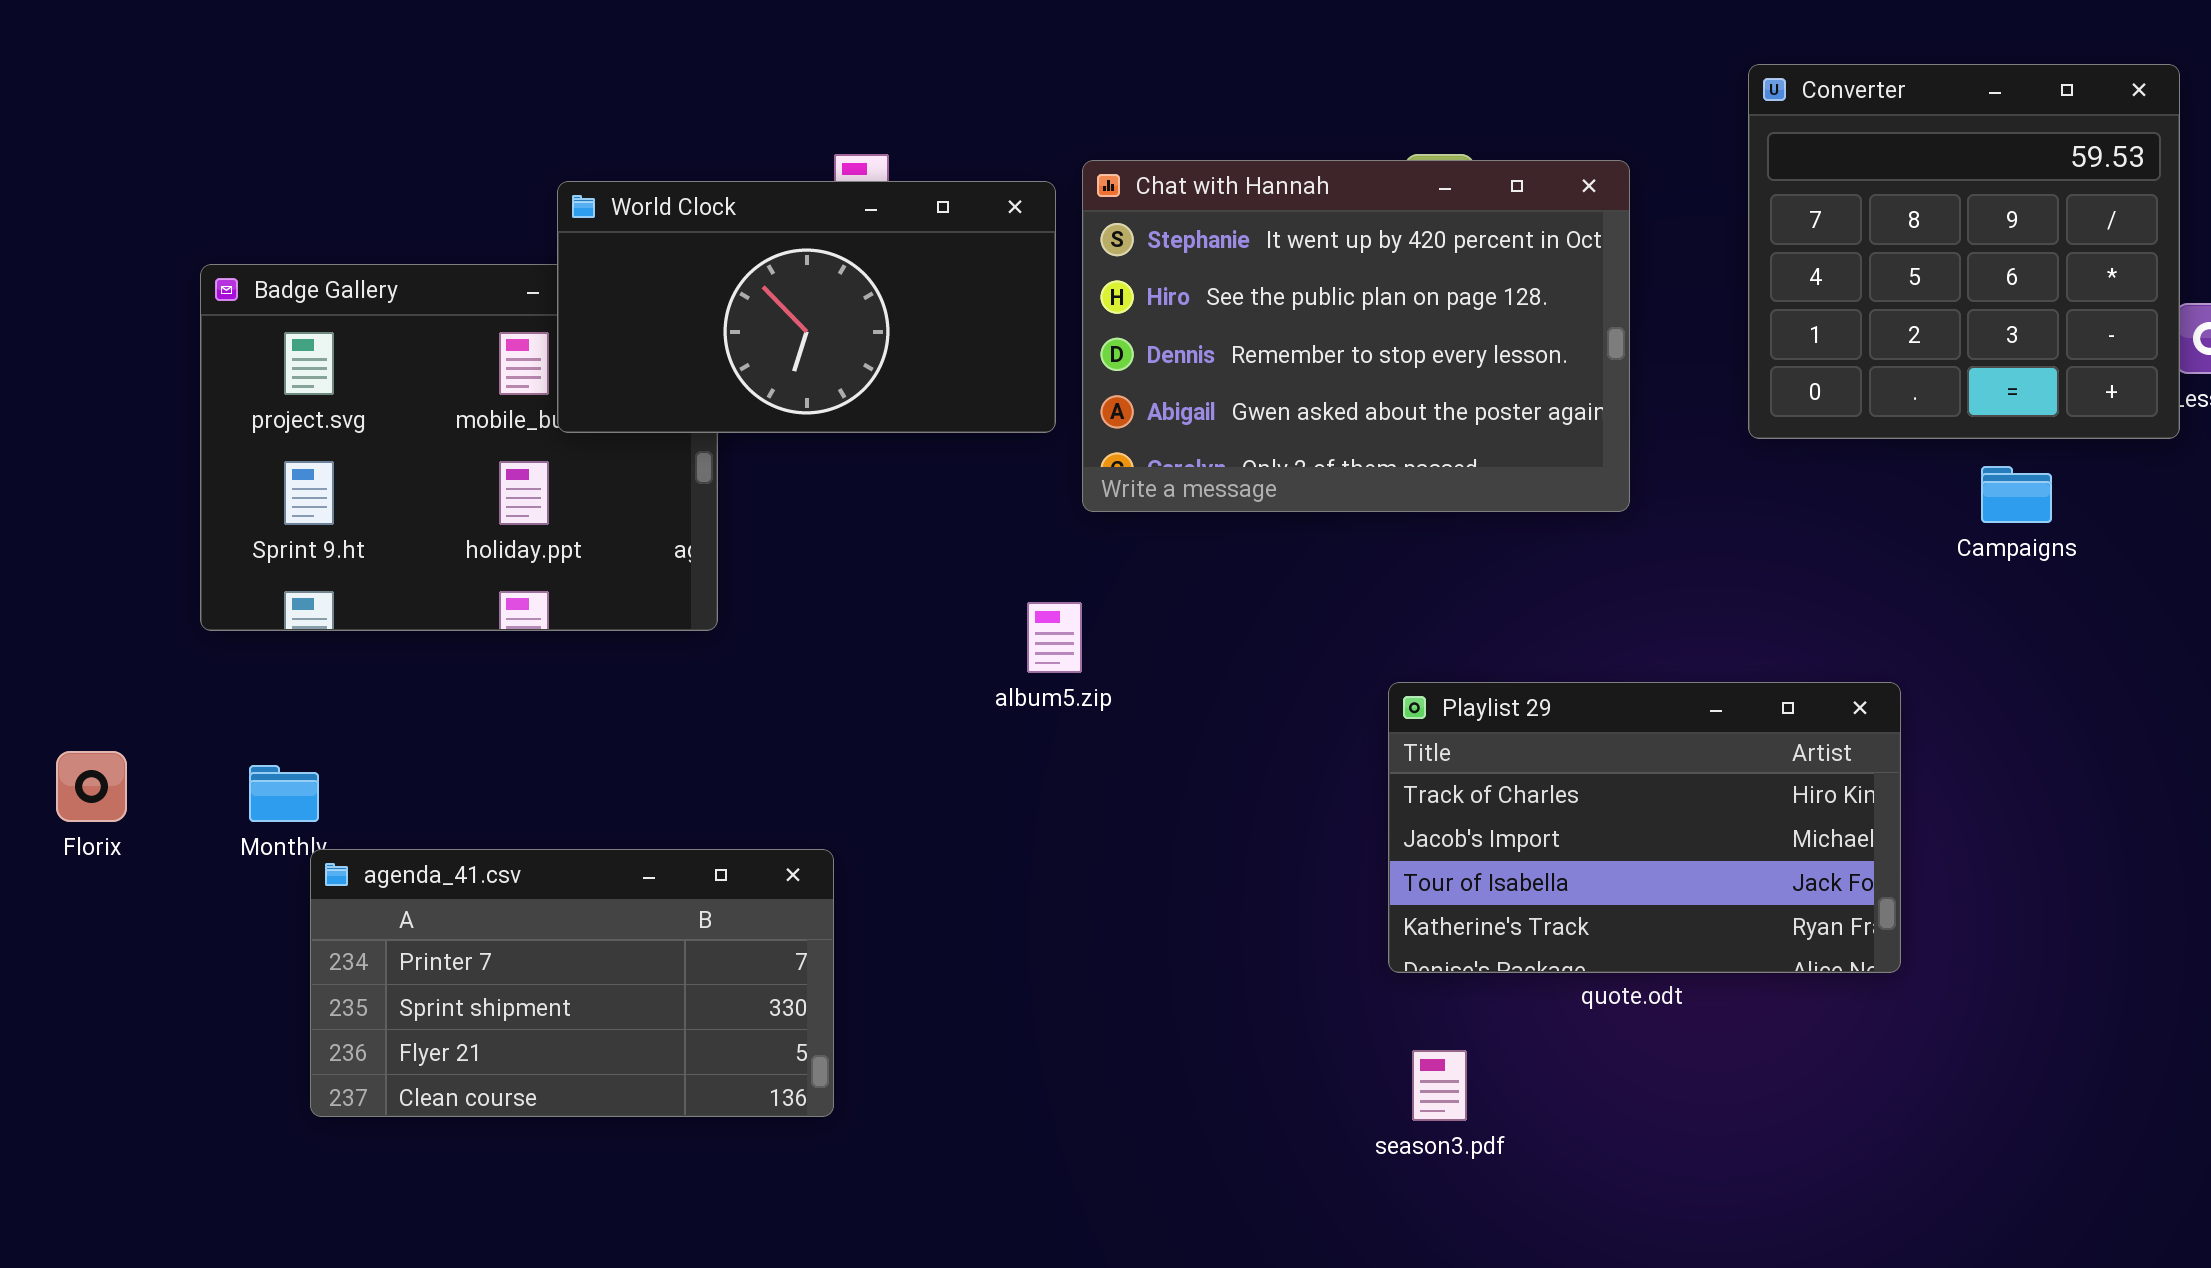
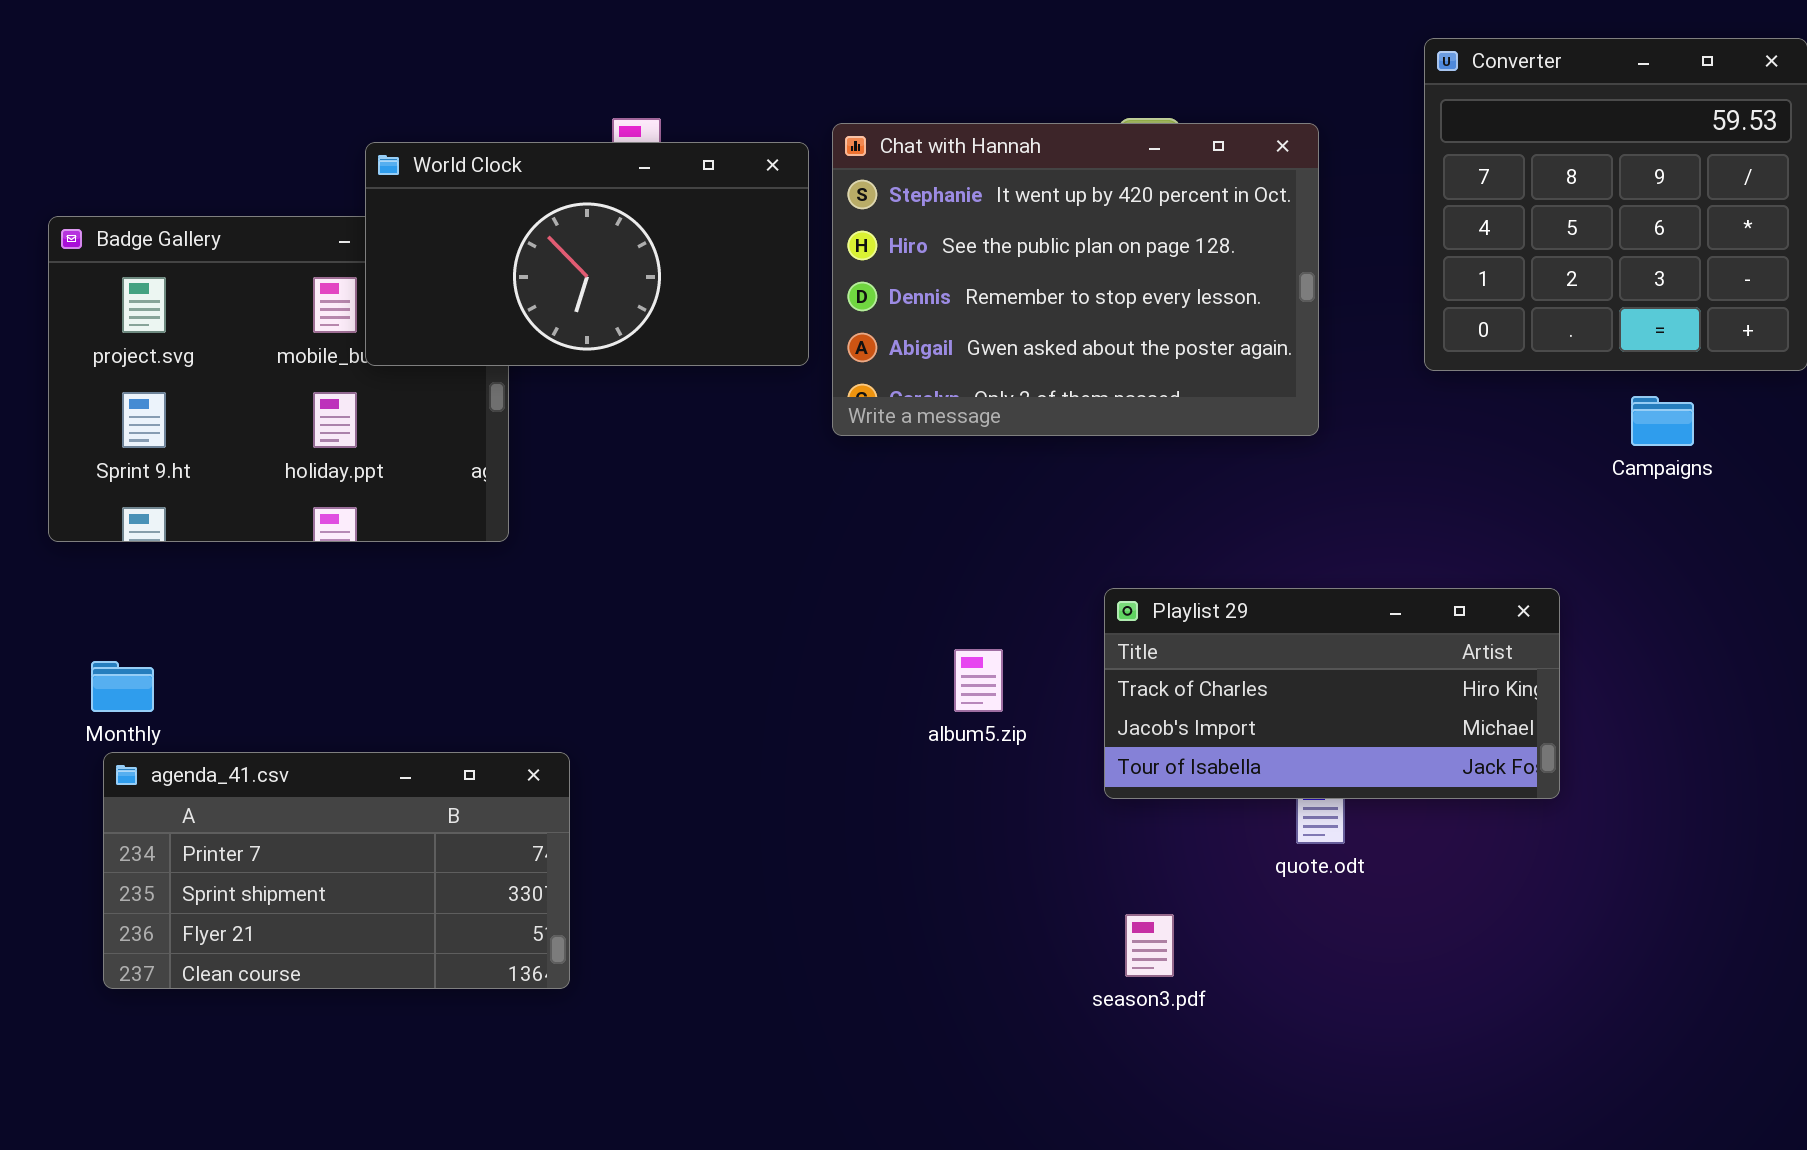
album5.zip: [1027,602,1082,673] -> [954,649,1003,712], moved
Playlist 29: [1388,682,1901,973] -> [1104,588,1560,799], resized
agenda_41.csv: [310,849,834,1117] -> [103,752,570,989], moved

